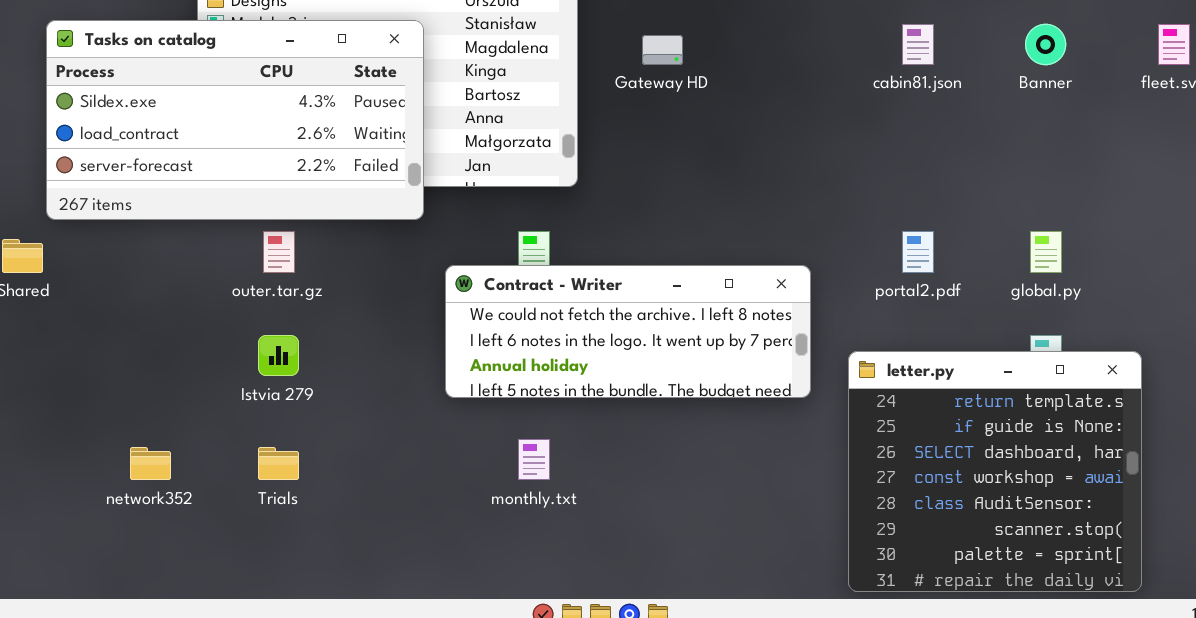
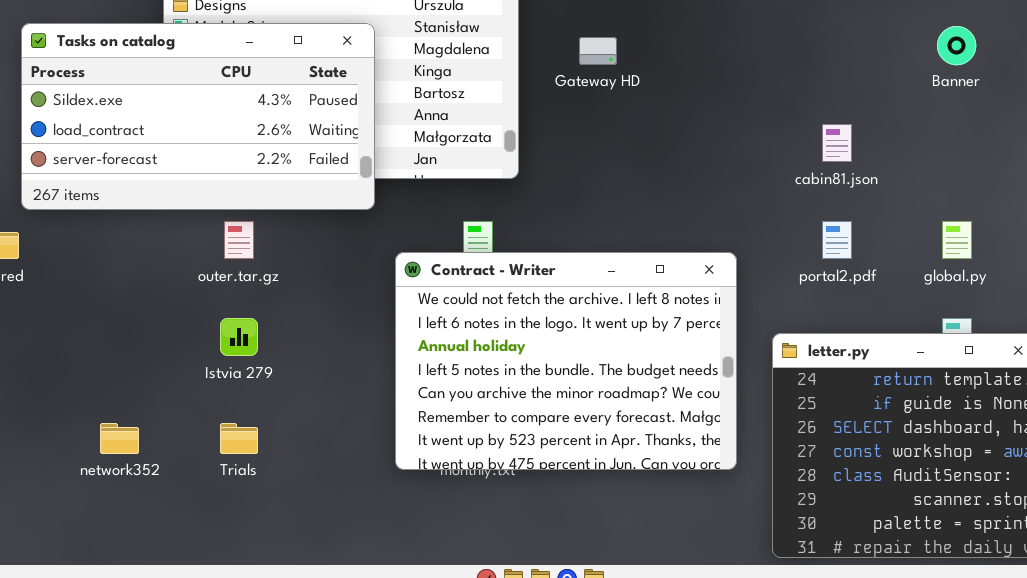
cabin81.json: [902,24,934,65] -> [822,124,852,162], moved
Contract - Writer: [445,265,811,398] -> [395,252,737,470], resized

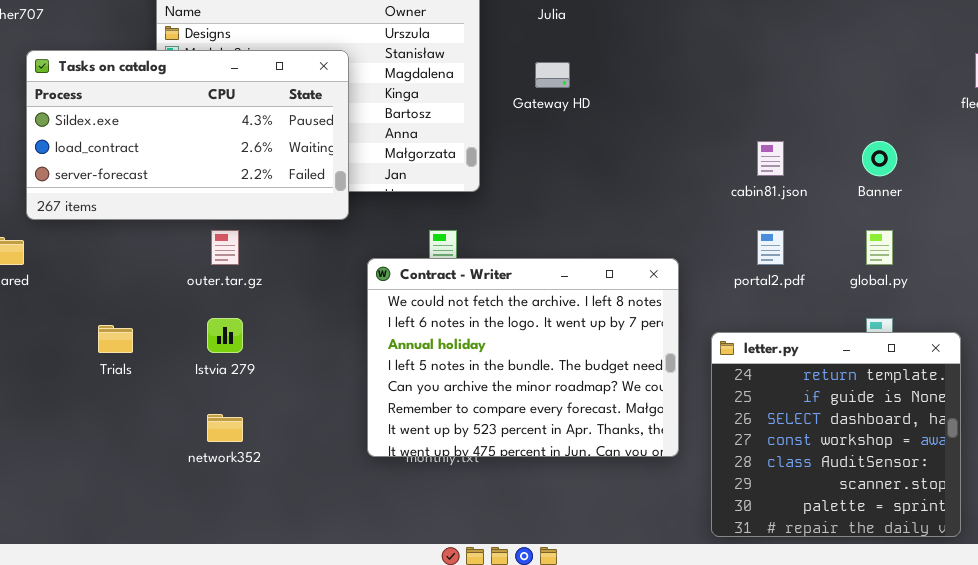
Banner: [937,26,976,65] -> [862,141,897,176], moved
network352: [100,423,139,454] -> [207,414,243,442], moved
Trials: [220,423,258,454] -> [98,325,133,353], moved

